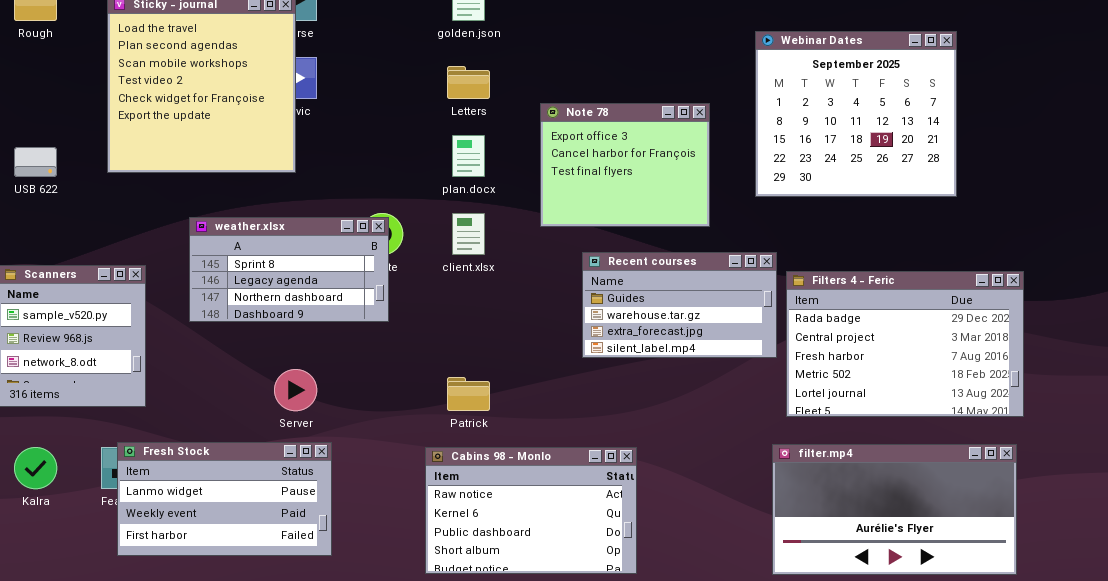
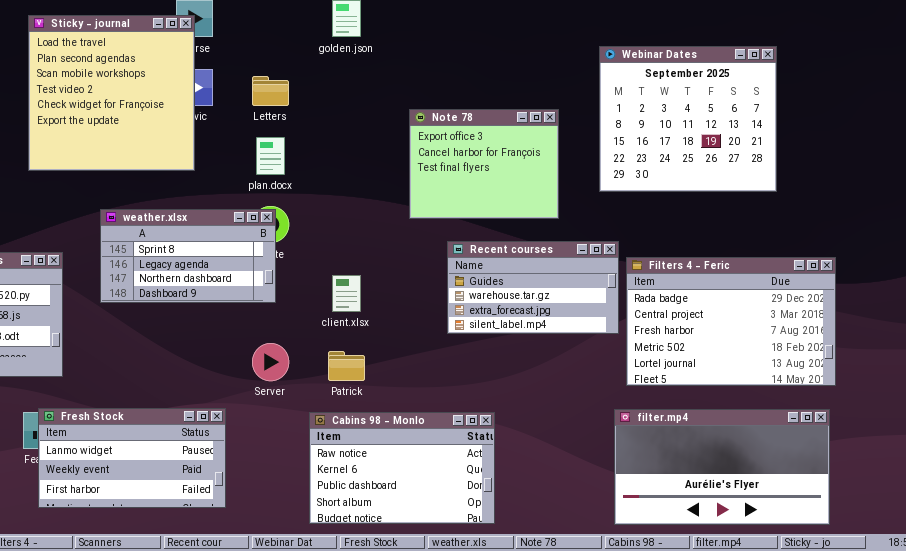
Letters: [447,66,490,99] -> [252,76,289,106], moved
plan.docx: [452,135,485,177] -> [256,137,285,175], moved
client.xlsx: [452,213,485,255] -> [332,275,361,312], moved
Server: [274,369,317,411] -> [252,343,289,381], moved

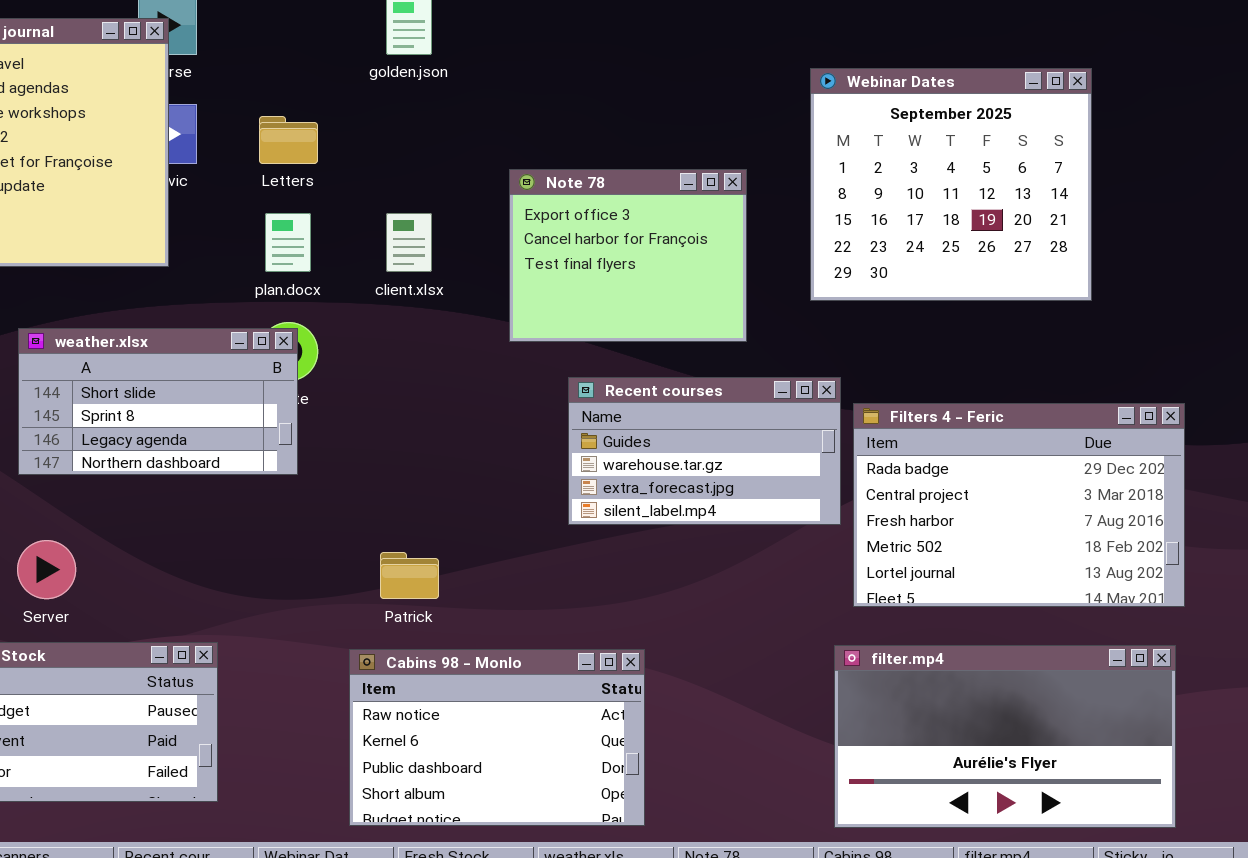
weather.xlsx: [100,209,276,303] -> [18,328,298,475], scrolled up 1 row
client.xlsx: [332,275,361,312] -> [386,213,432,272], moved
Server: [252,343,289,381] -> [17,540,76,599], moved

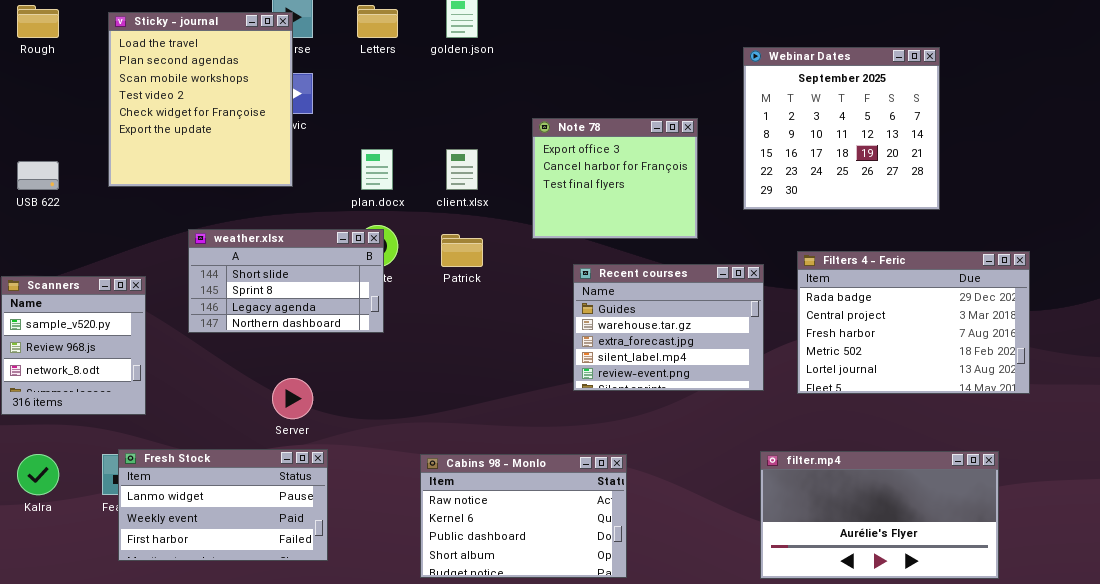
Letters: [259,116,318,164] -> [357,5,398,38], moved
Recent courses: [568,377,841,525] -> [573,264,764,391], resized
Filters 4 - Feric: [853,403,1185,607] -> [797,251,1030,394], moved
Server: [17,540,76,599] -> [272,378,313,419], moved
Patrick: [380,552,439,599] -> [441,234,483,267], moved

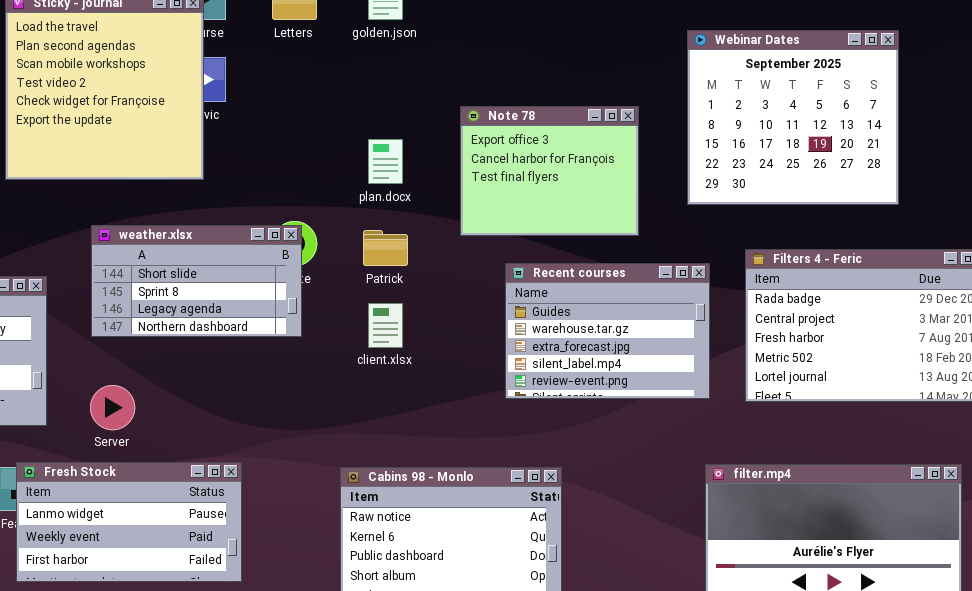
plan.docx: [361,149,393,190] -> [368,139,403,184], moved
client.xlsx: [446,149,478,190] -> [368,303,403,348], moved
Server: [272,378,313,419] -> [90,385,135,430], moved

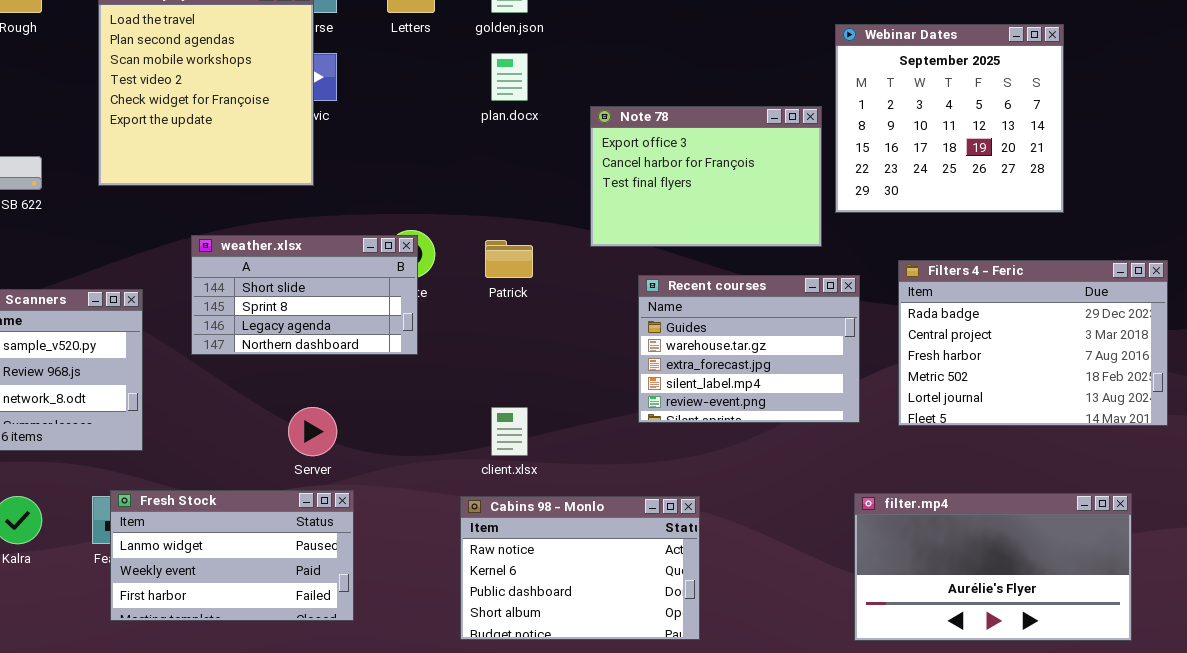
Note 78: [460,106,639,236] -> [590,106,822,247], resized
plan.docx: [368,139,403,184] -> [491,53,528,101], moved
client.xlsx: [368,303,403,348] -> [491,407,528,456], moved
Server: [90,385,135,430] -> [288,407,337,456], moved

